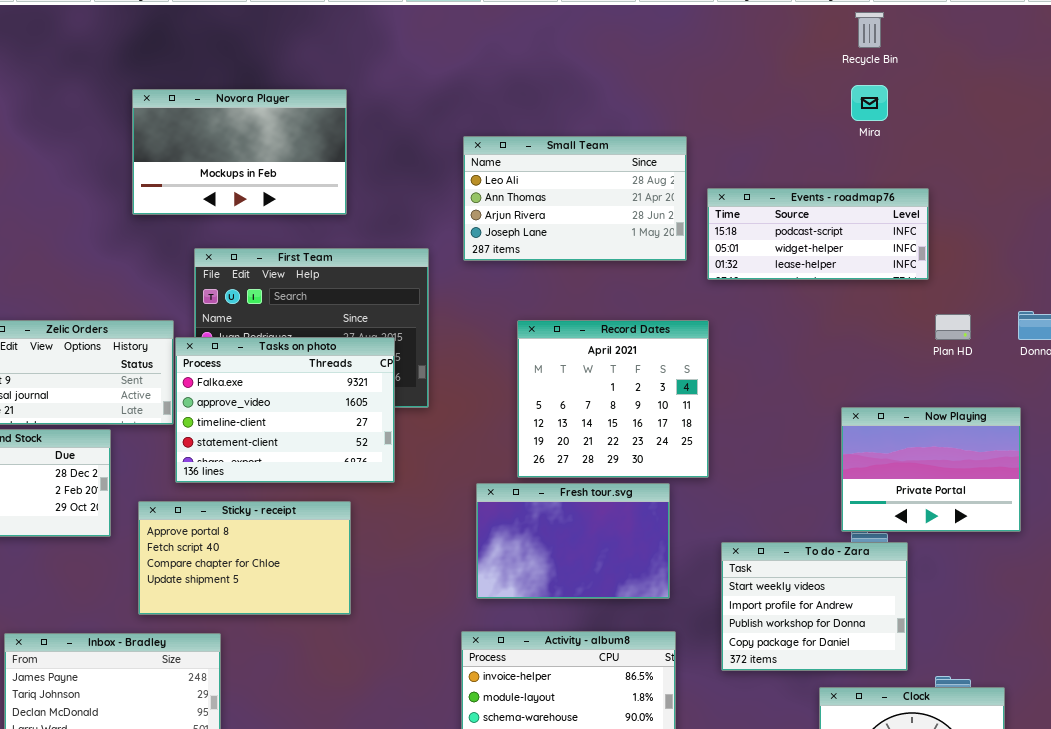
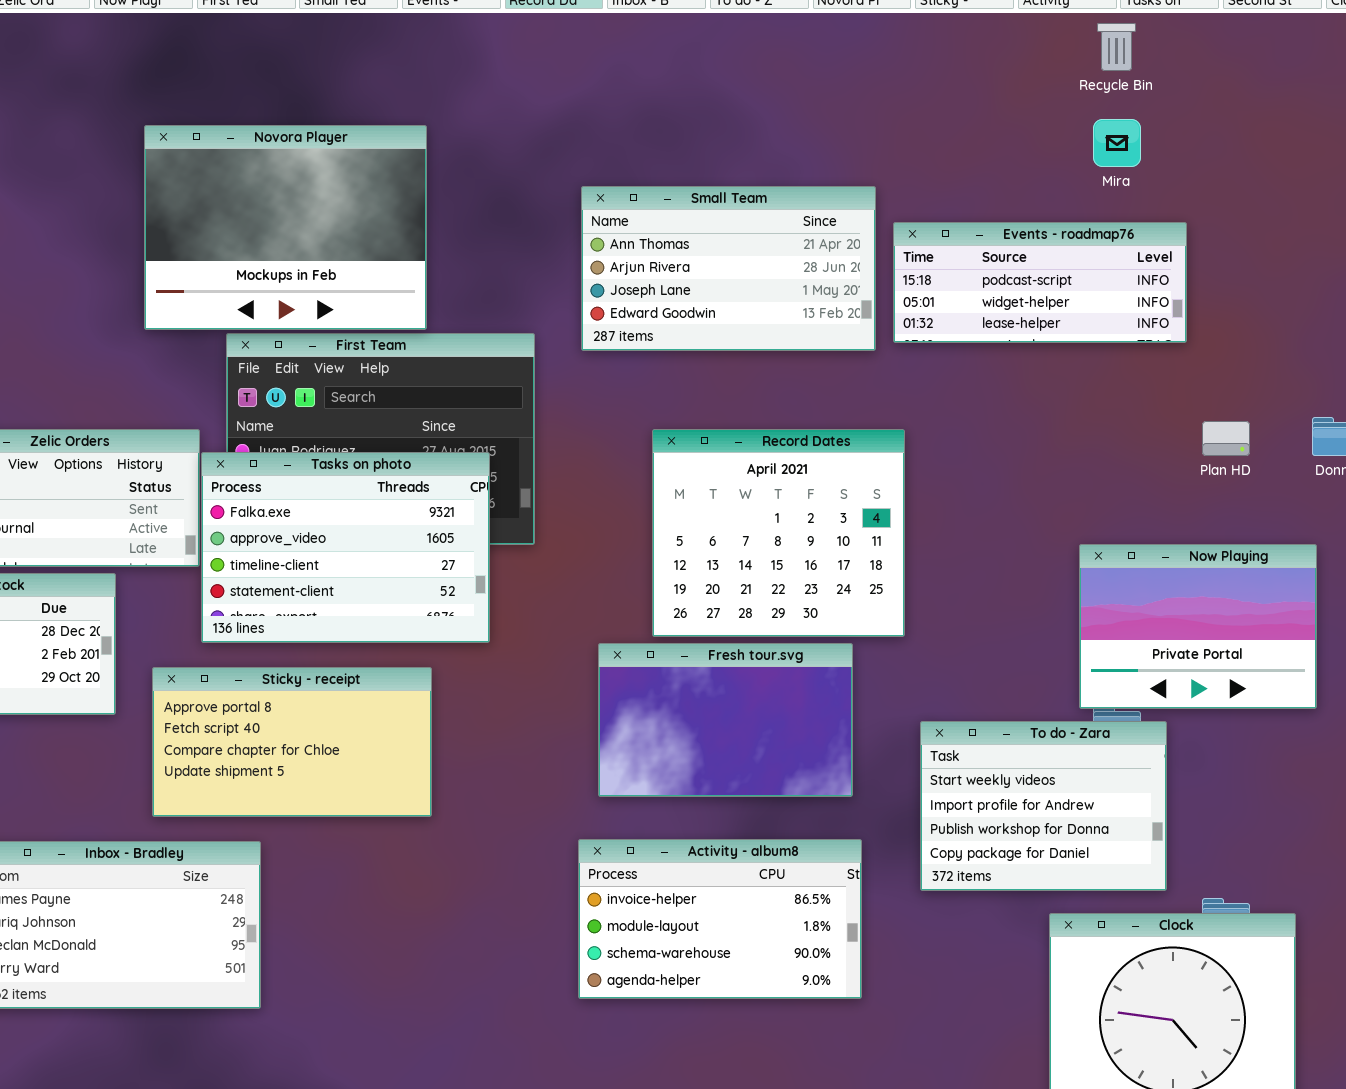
Novora Player: [132,89,347,215] -> [144,125,427,330], resized
Small Team: [463,136,687,261] -> [581,186,876,351], scrolled down 1 row
Events - roadmap76: [707,188,929,280] -> [893,222,1187,343], moved

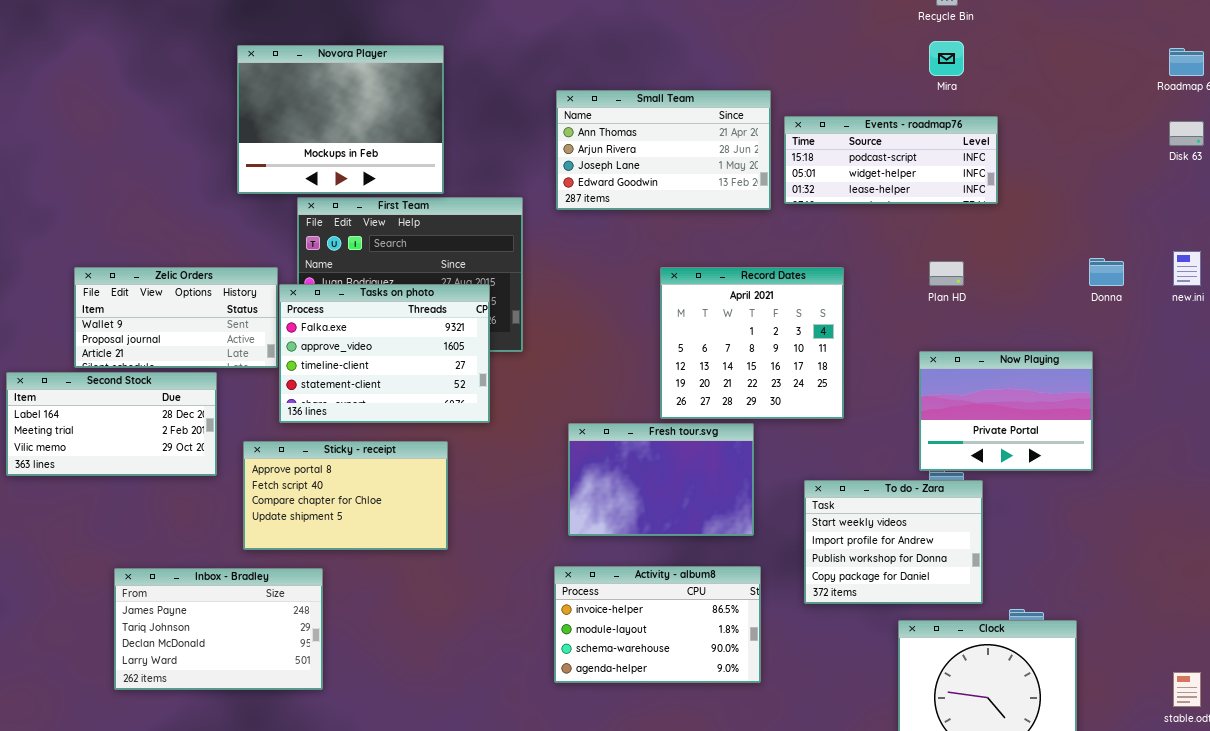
Plan HD: [1202,421,1250,456] -> [929,261,964,286], moved
Record Dates: [652,429,905,637] -> [660,267,844,419], moved

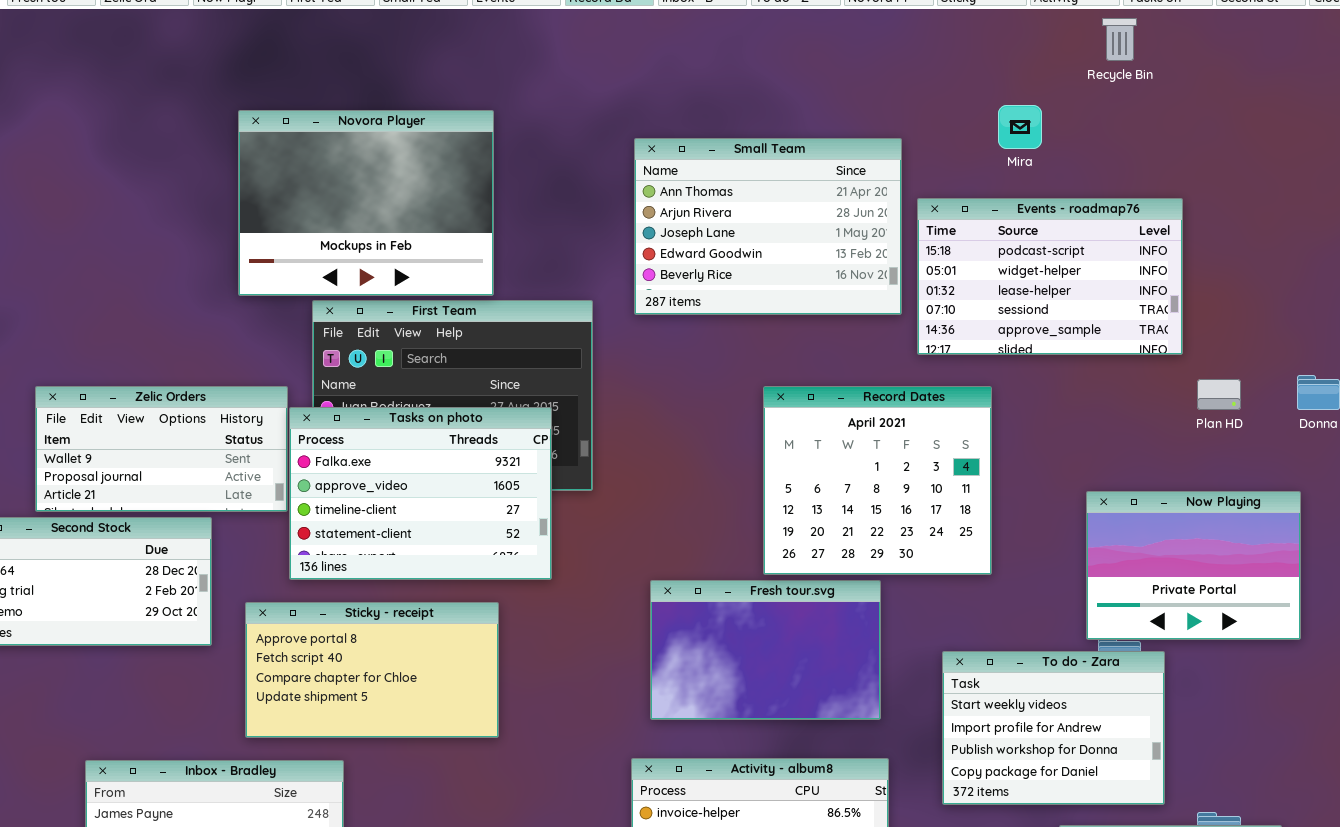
Mira: [929,41,964,76] -> [998,105,1042,149], moved
Small Team: [556,90,771,210] -> [634,138,902,315], resized
Events - roadmap76: [784,116,998,204] -> [917,198,1183,355], resized
Plan HD: [929,261,964,286] -> [1197,379,1241,410], moved

